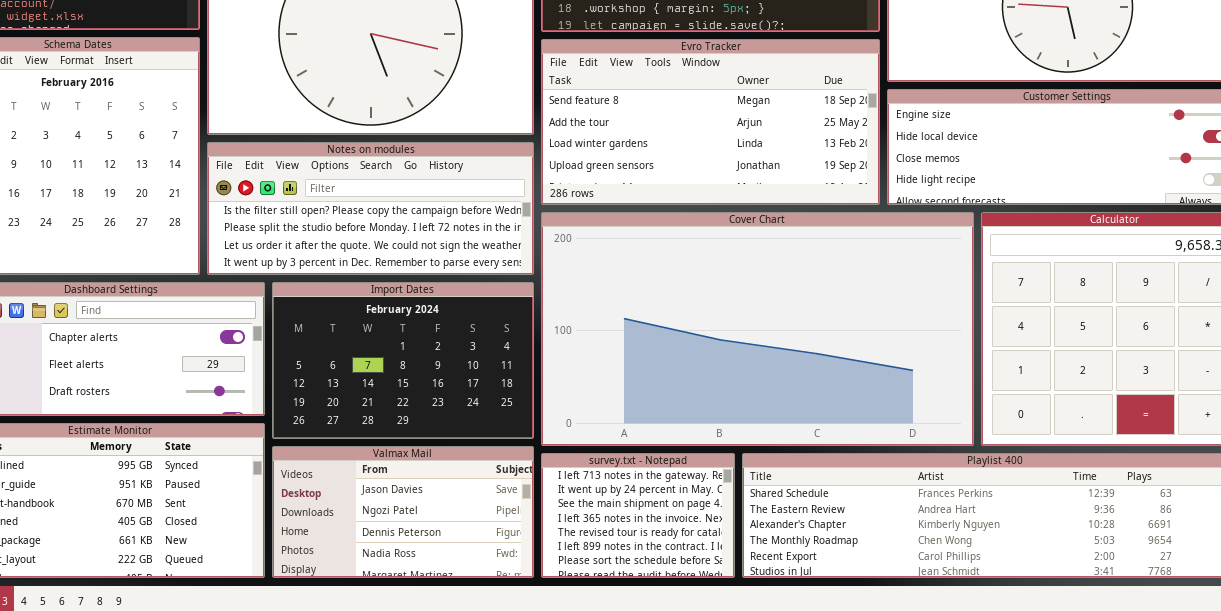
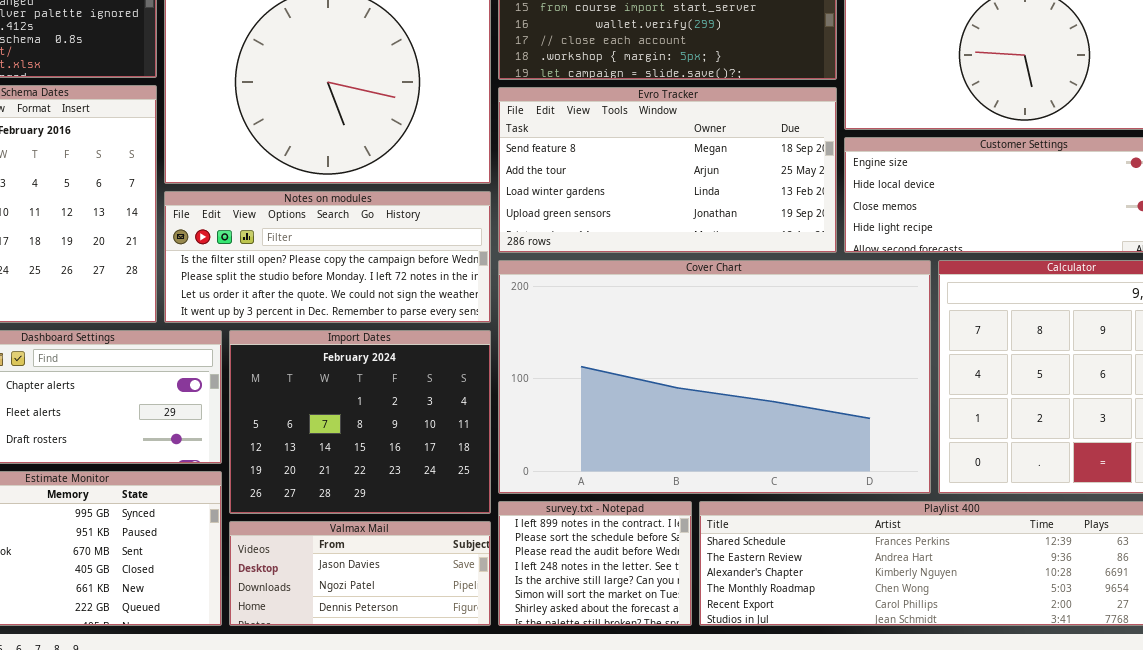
Import Dates: [272,282,534,439] -> [229,330,491,514], resized
Valmax Mail: [272,446,534,578] -> [229,521,491,626], resized
survey.txt - Notepad: [541,453,735,578] -> [498,501,692,626], scrolled down 5 rows

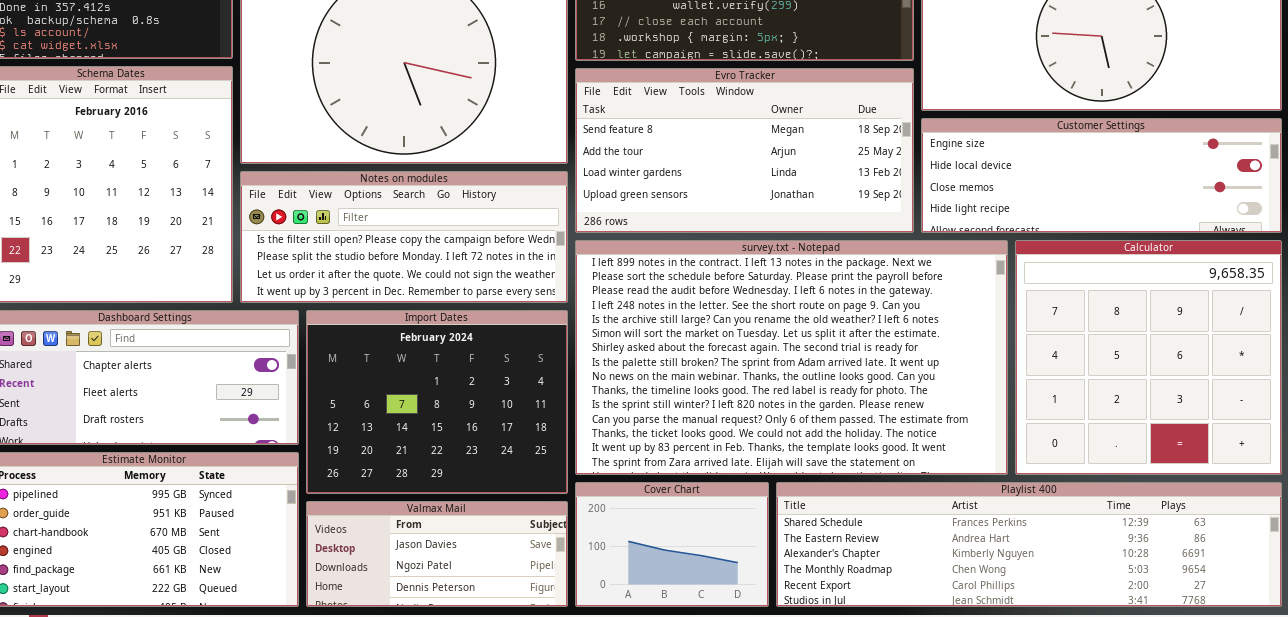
Cover Chart: [498,260,931,494] -> [575,482,769,607], moved, resized
survey.txt - Notepad: [498,501,692,626] -> [575,240,1008,475], moved, resized

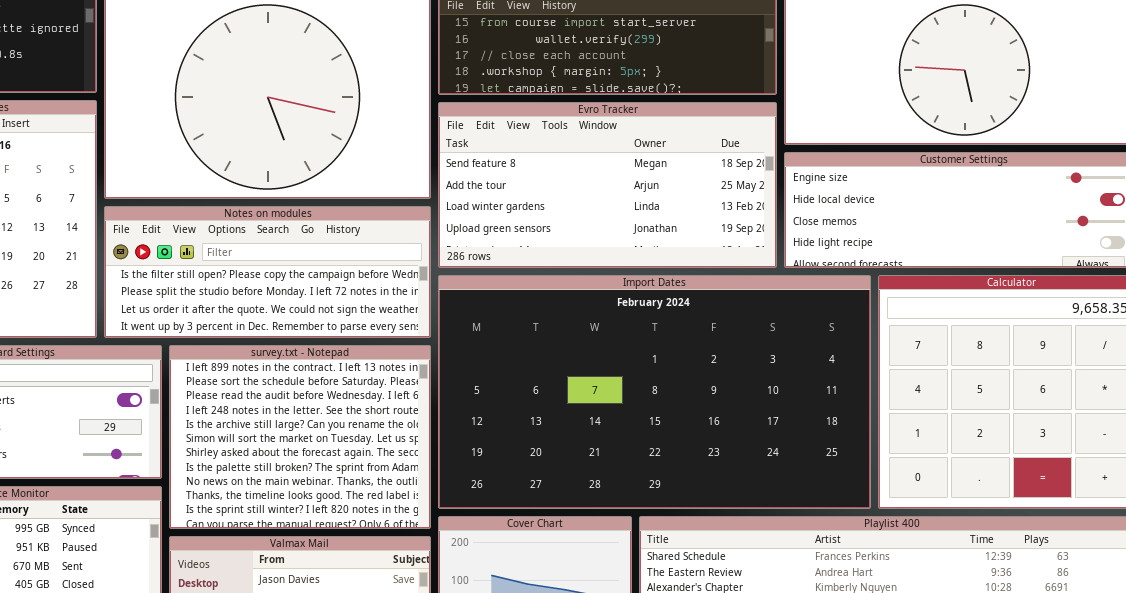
survey.txt - Notepad: [575,240,1008,475] -> [169,345,431,529], moved, resized
Import Dates: [306,310,568,494] -> [438,275,871,509], moved, resized

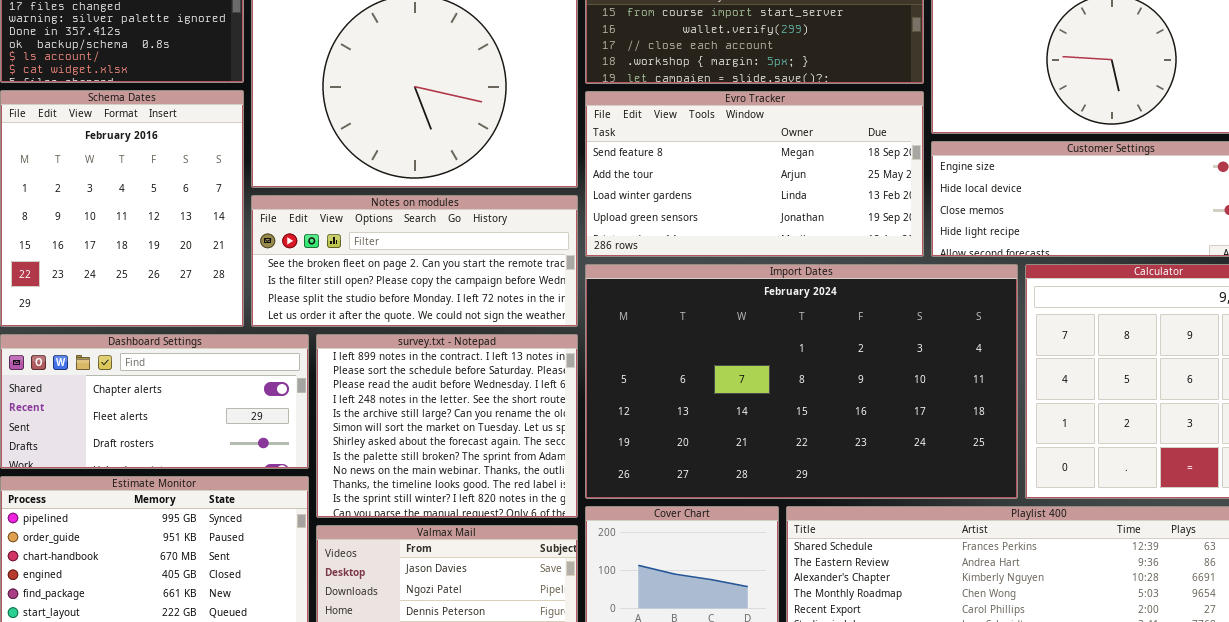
Notes on modules: [104,206,431,338] -> [251,195,578,327], scrolled up 1 row

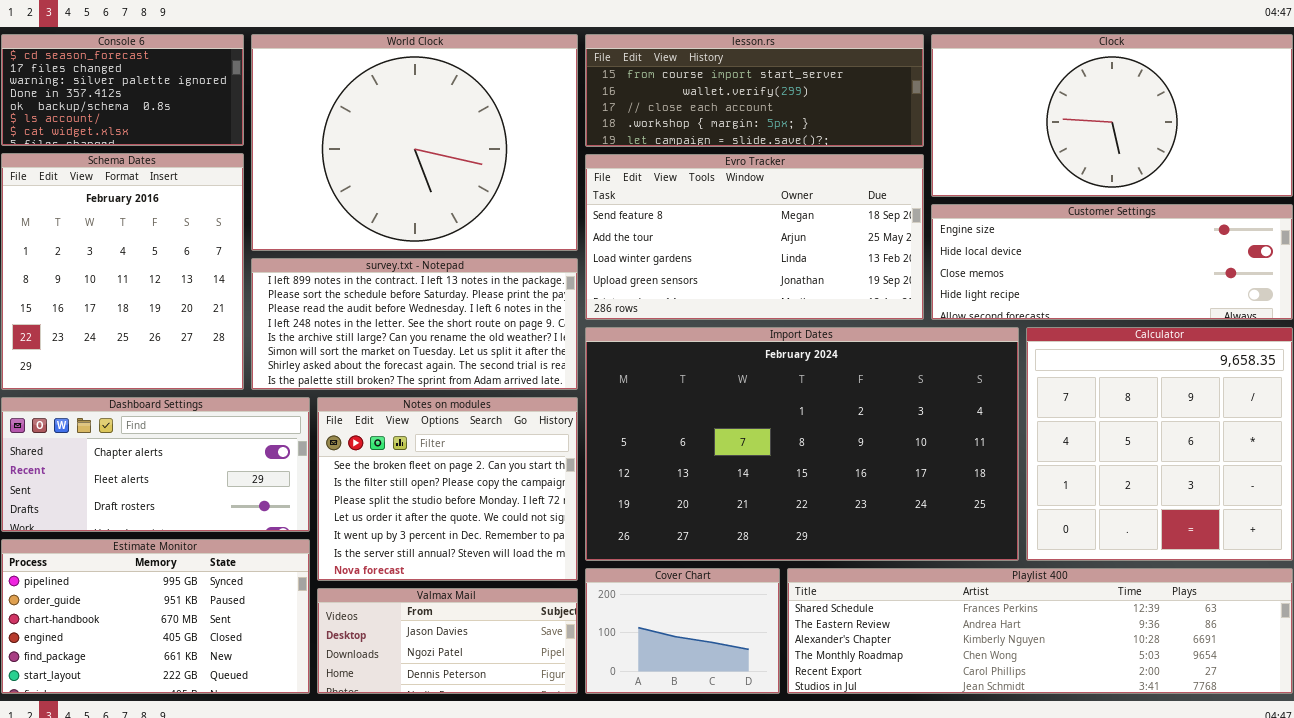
Notes on modules: [251,195,578,327] -> [317,397,578,581], moved, resized
survey.txt - Notepad: [316,334,578,518] -> [251,258,578,390], moved, resized

